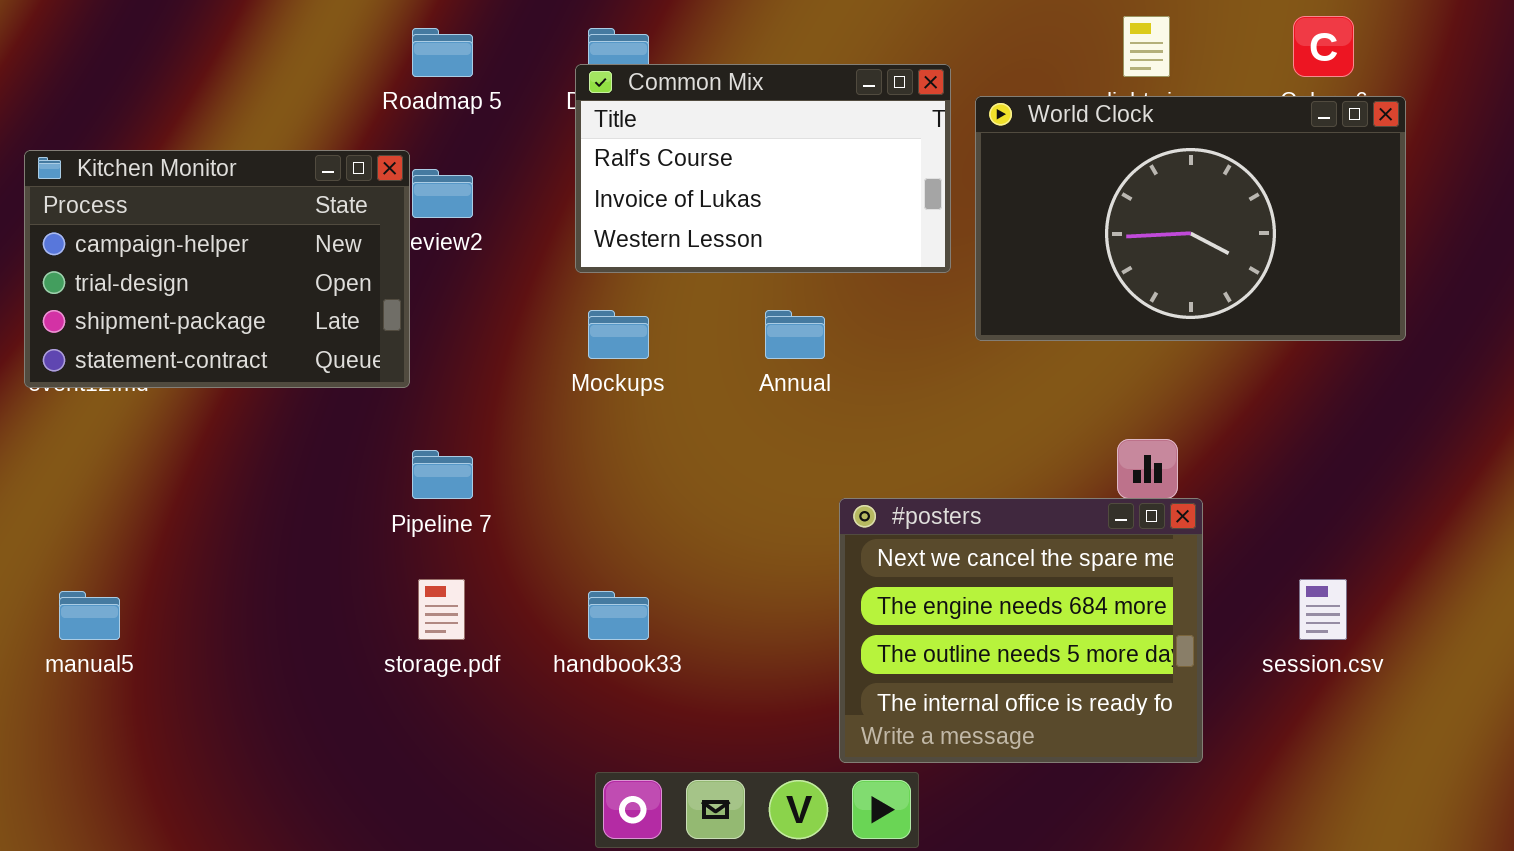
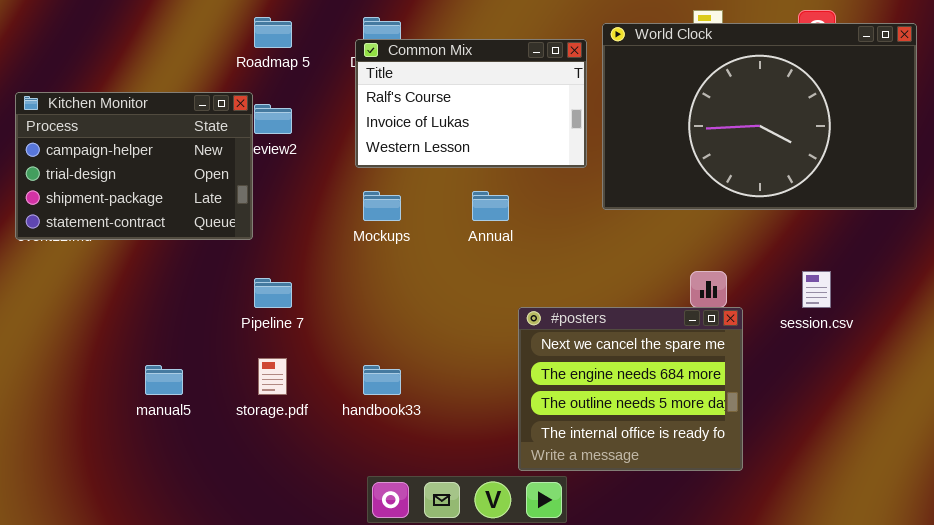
World Clock: [975,96,1406,341] -> [602,23,917,210], resized
session.csv: [1299,579,1347,640] -> [802,271,831,308], moved
manual5: [59,591,120,640] -> [145,365,183,395], moved

